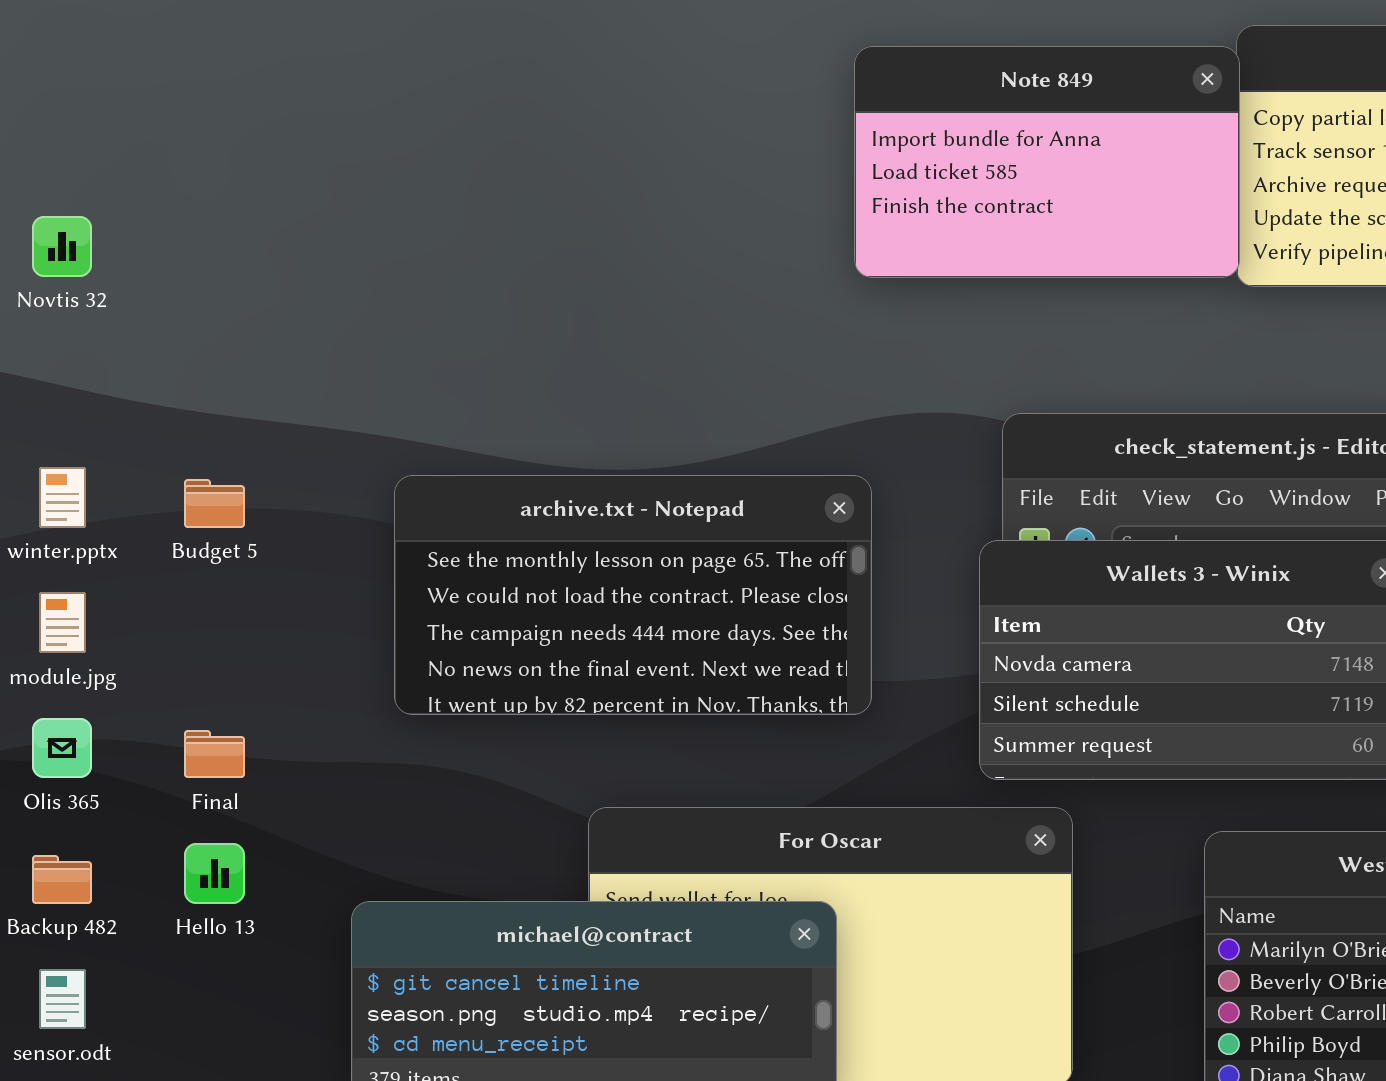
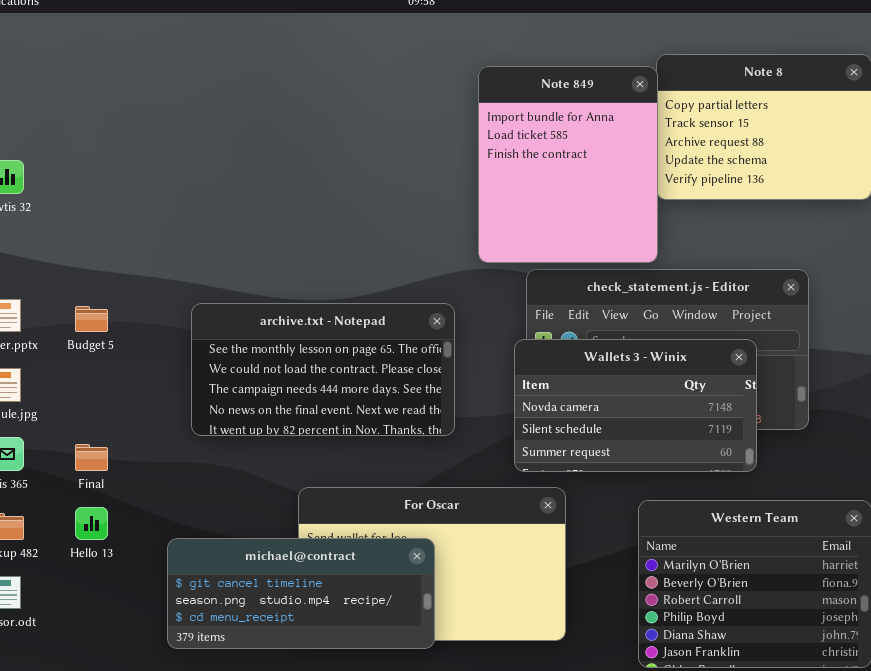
Note 849: [854,46,1240,278] -> [478,66,658,263], resized

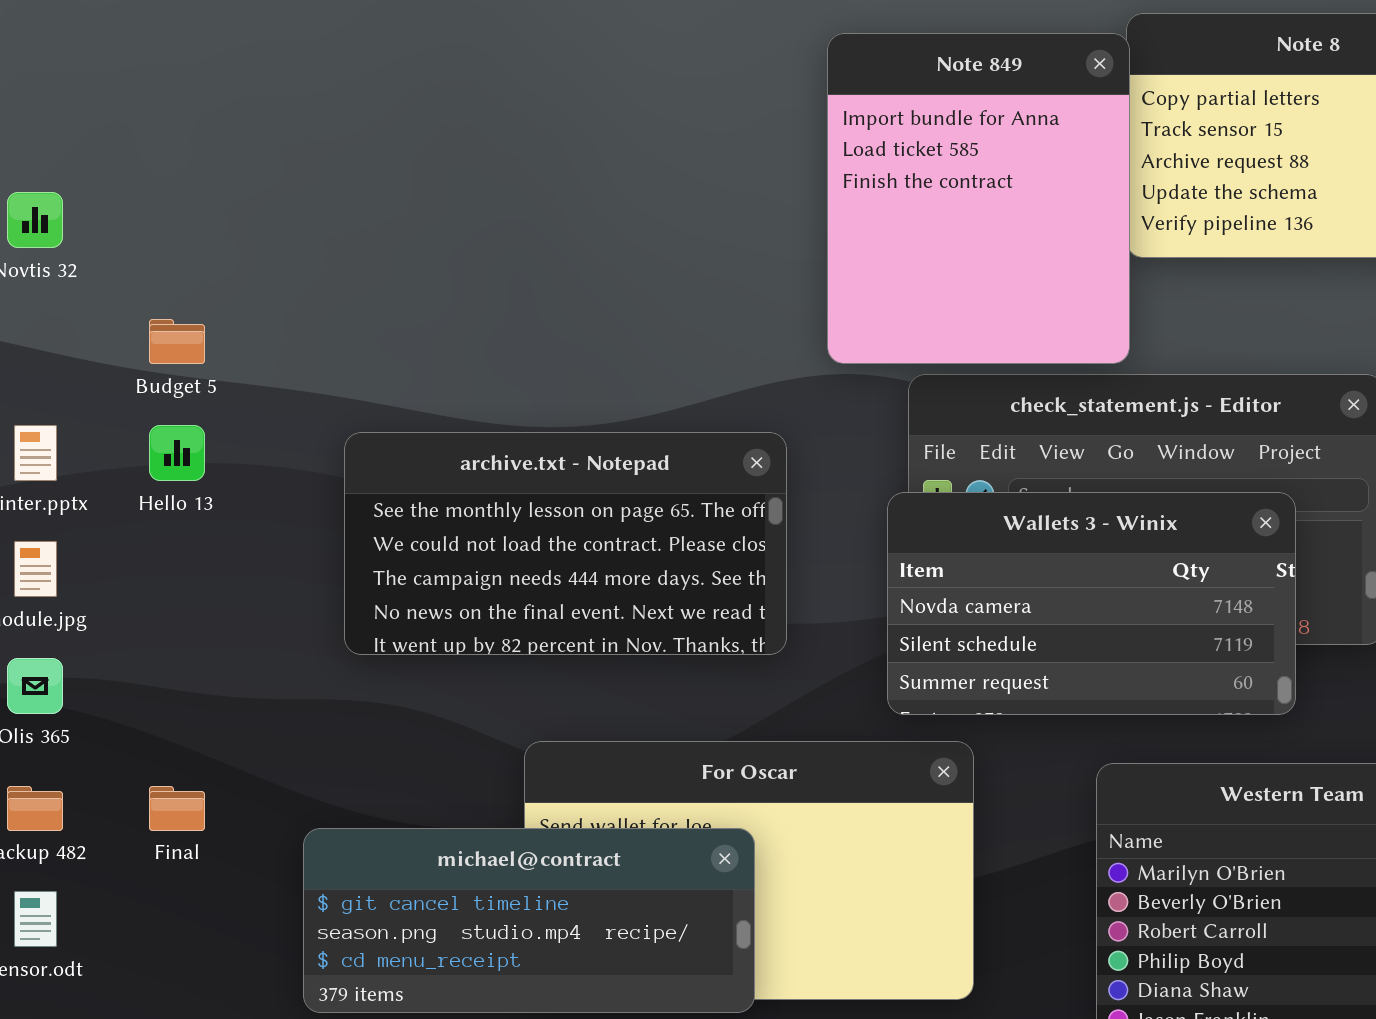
Budget 5: [75,306,108,332] -> [149,319,205,364], moved
Final: [75,444,108,471] -> [149,786,205,831], moved
Hello 13: [75,507,108,540] -> [149,425,205,481], moved

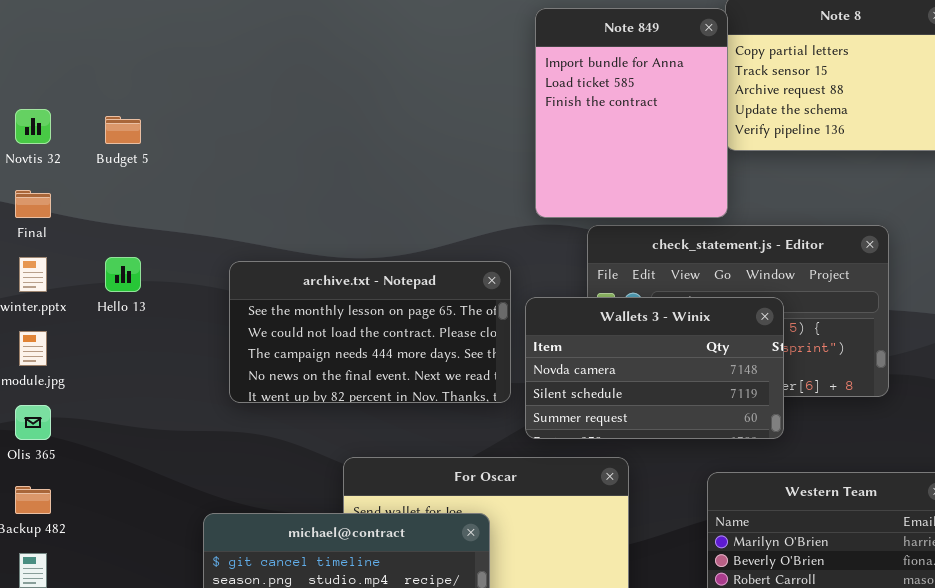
Budget 5: [149,319,205,364] -> [105,116,141,144], moved
Wallets 3 - Winix: [887,492,1296,715] -> [525,297,784,439], moved
Final: [149,786,205,831] -> [15,190,51,218], moved

